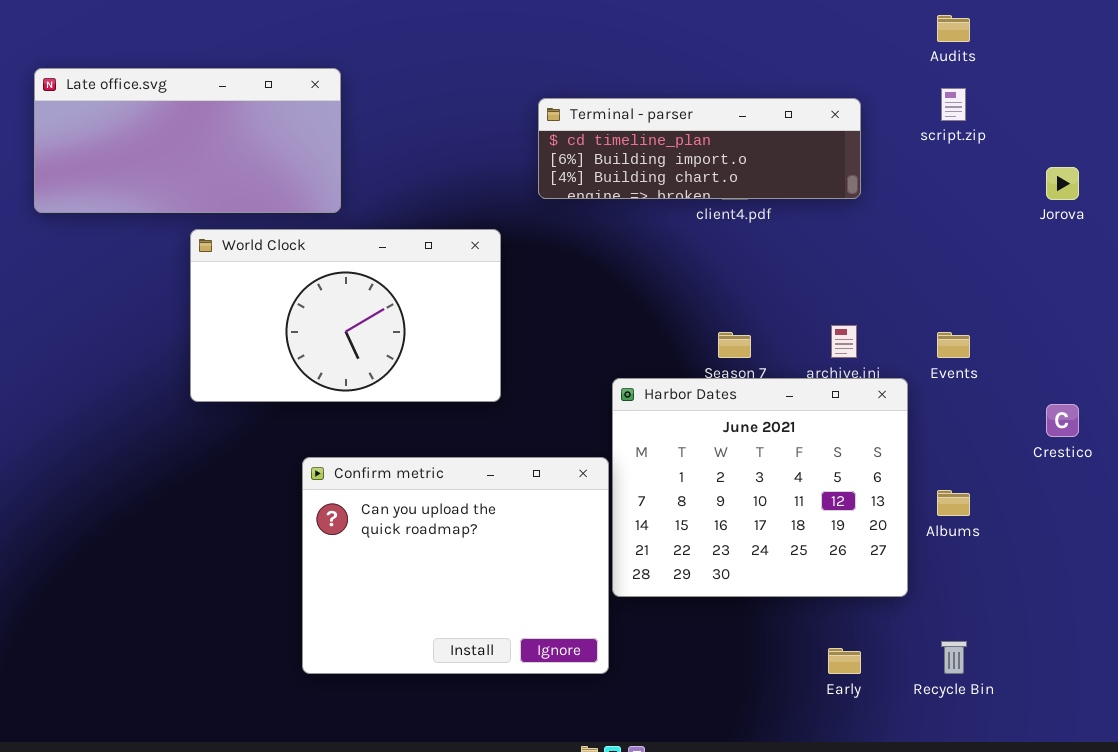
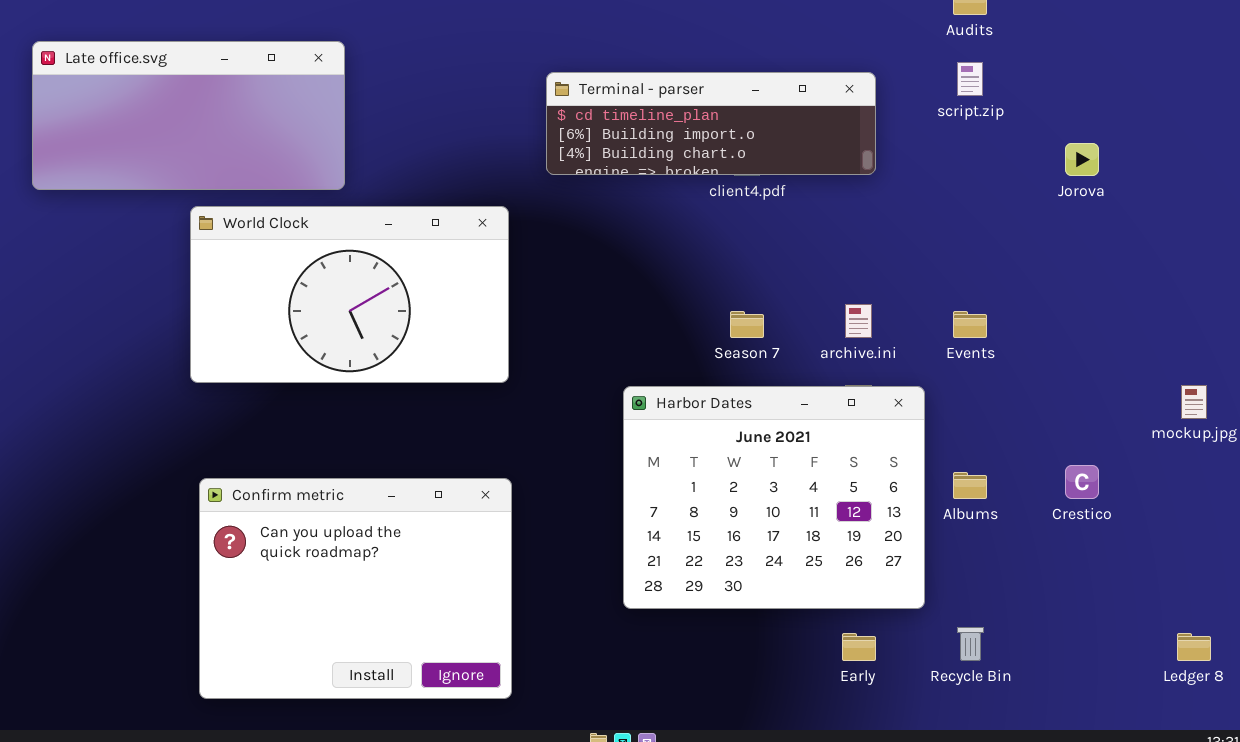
Harbor Dates: [612,378,908,597] -> [623,386,925,609], moved
Crestico: [1046,404,1079,437] -> [1065,465,1099,499], moved
Confirm metric: [302,457,609,674] -> [199,478,512,699], moved

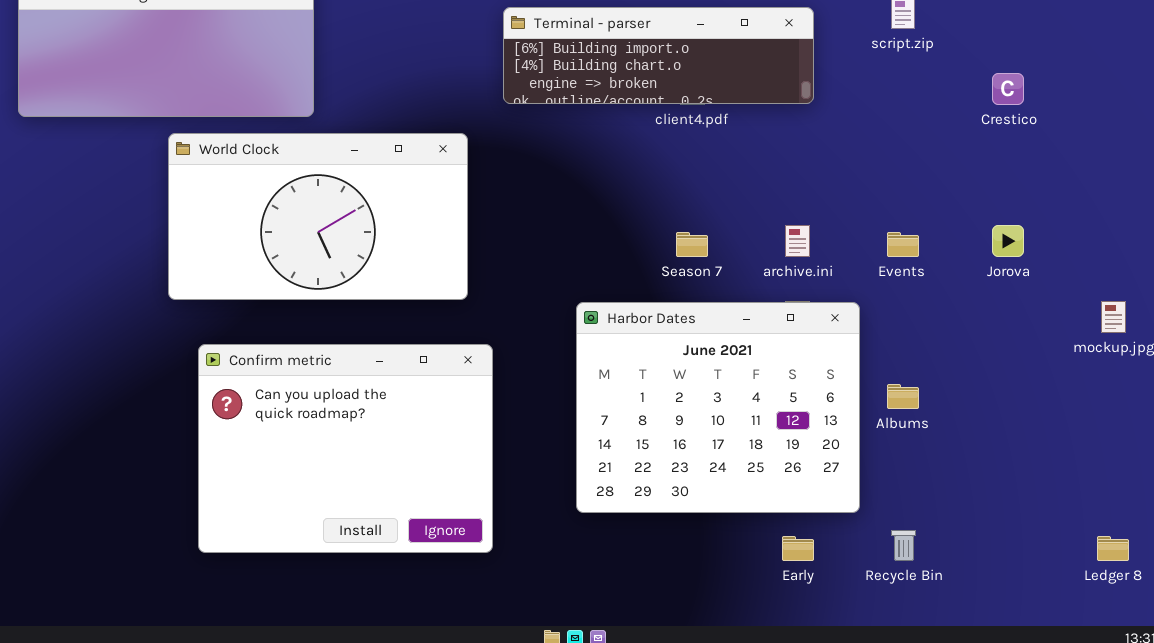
Terminal - parser: [546,72,876,175] -> [503,7,814,104], scrolled down 1 row
Jorova: [1065,143,1099,176] -> [992,225,1024,257], moved
Crestico: [1065,465,1099,499] -> [992,73,1024,105], moved
Confirm metric: [199,478,512,699] -> [198,344,493,553], moved

